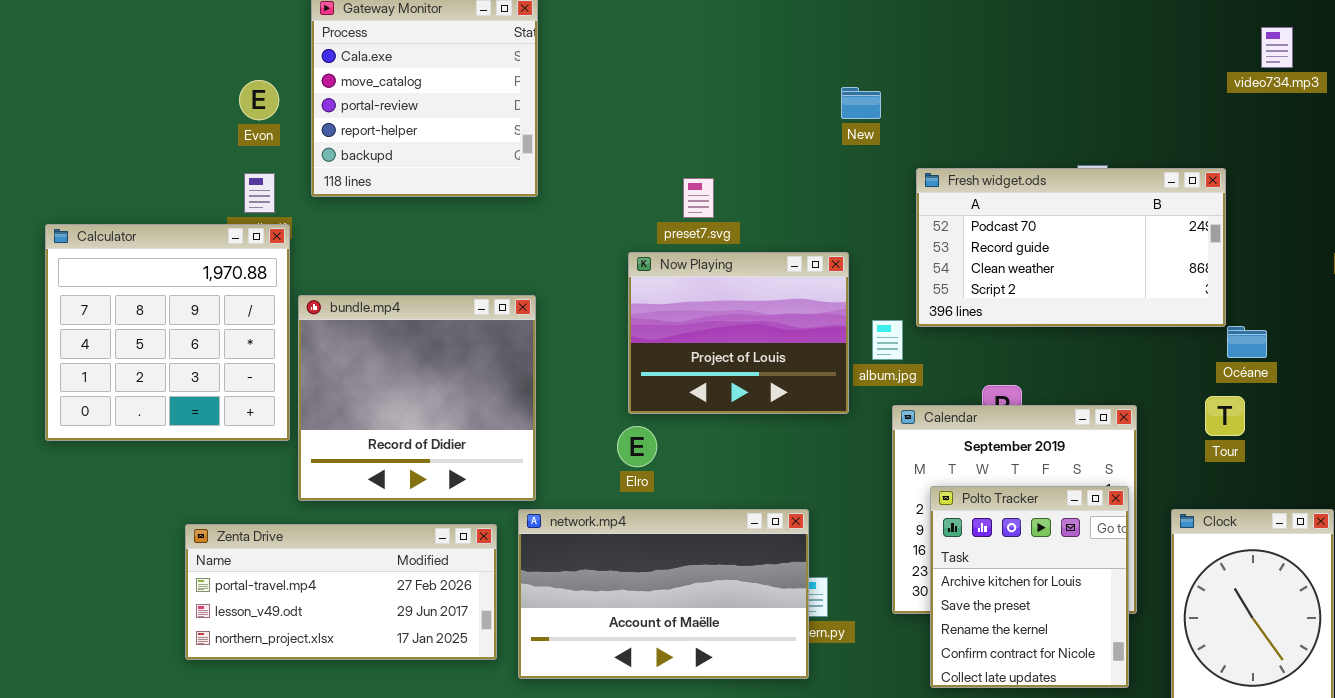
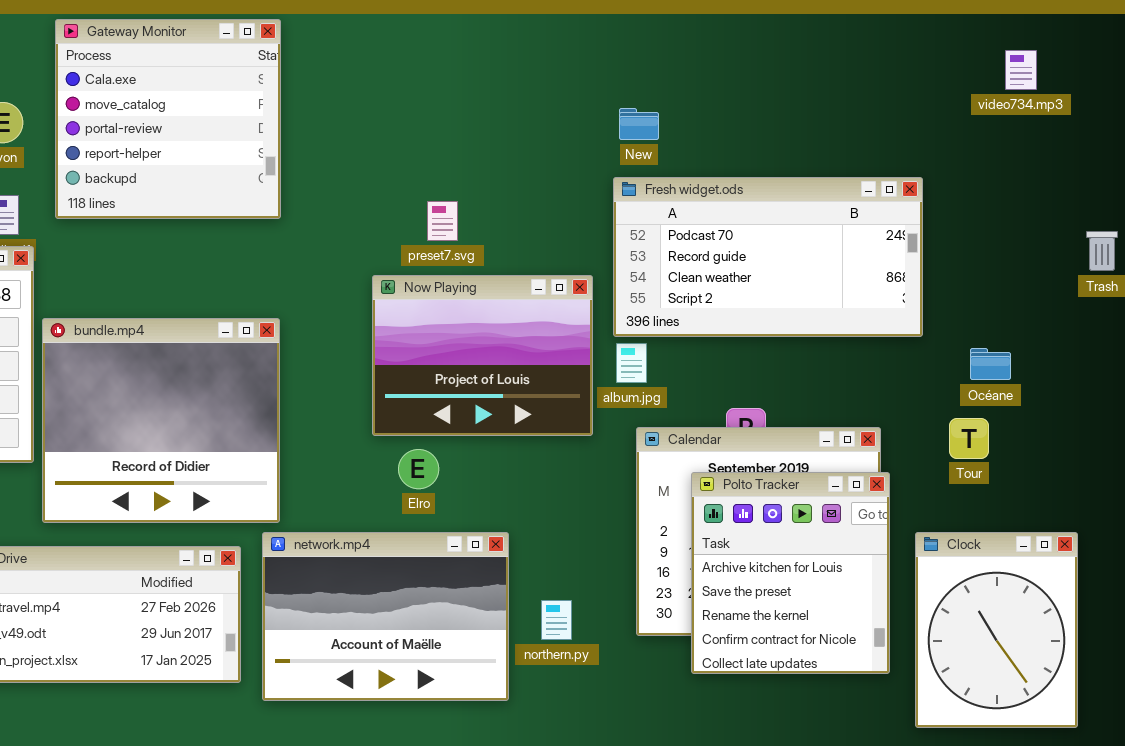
New: [841,87,881,119] -> [619,108,659,140], moved
Fresh widget.ods: [916,168,1226,327] -> [613,177,923,337], moved
Elro: [617,426,657,467] -> [398,449,439,489], moved
Polto Tracker: [930,486,1129,688] -> [691,472,890,674], moved
network.mp4: [518,509,809,679] -> [262,532,509,701], resized

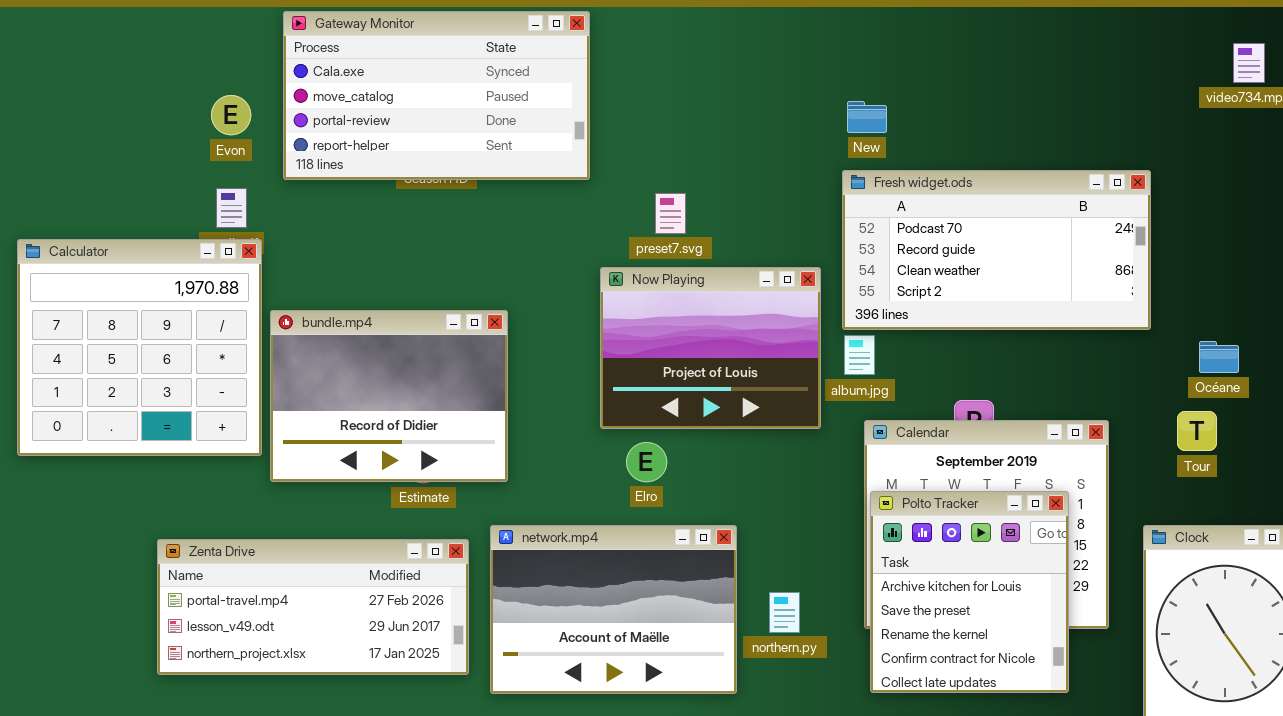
Gateway Monitor: [55,19,281,219] -> [283,11,590,180], resized
bundle.mp4: [42,318,280,523] -> [270,310,508,482], resized
Polto Tracker: [691,472,890,674] -> [870,491,1069,693], moved

